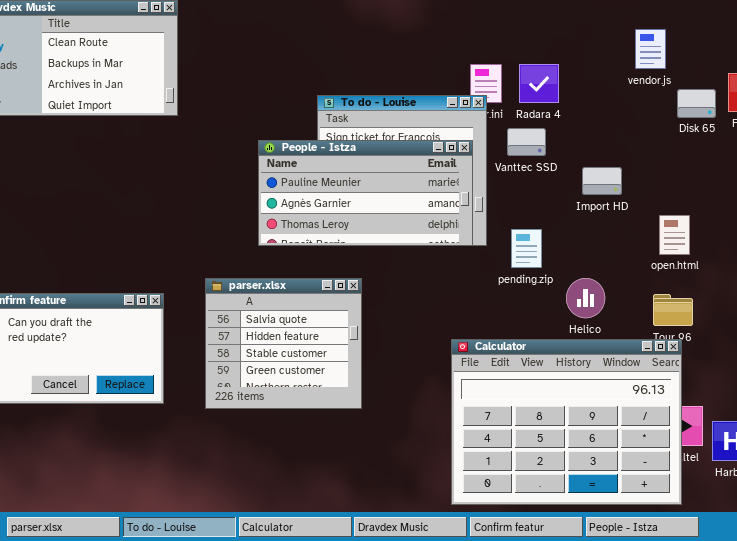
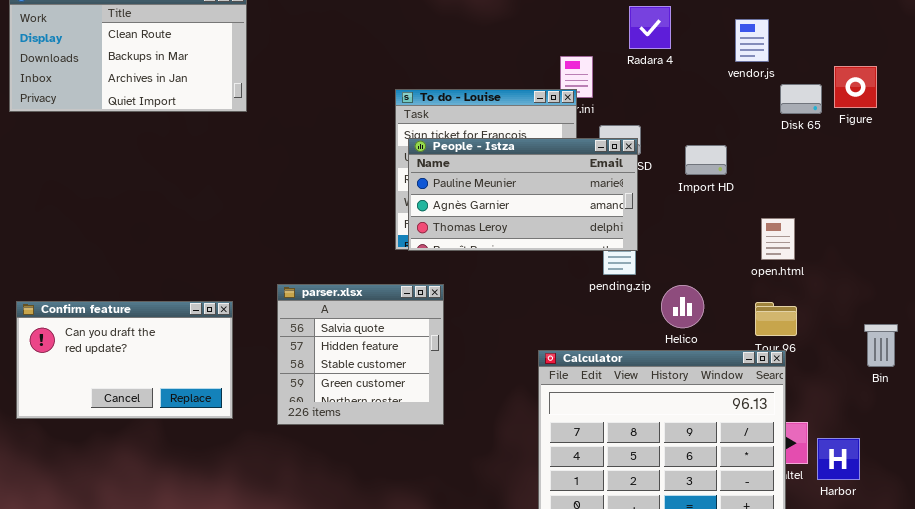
Radara 4: [519,64,559,103] -> [629,6,671,49], moved
People - Istza: [258,140,473,246] -> [408,138,638,251], moved
Import HD: [582,167,622,195] -> [685,145,727,175], moved

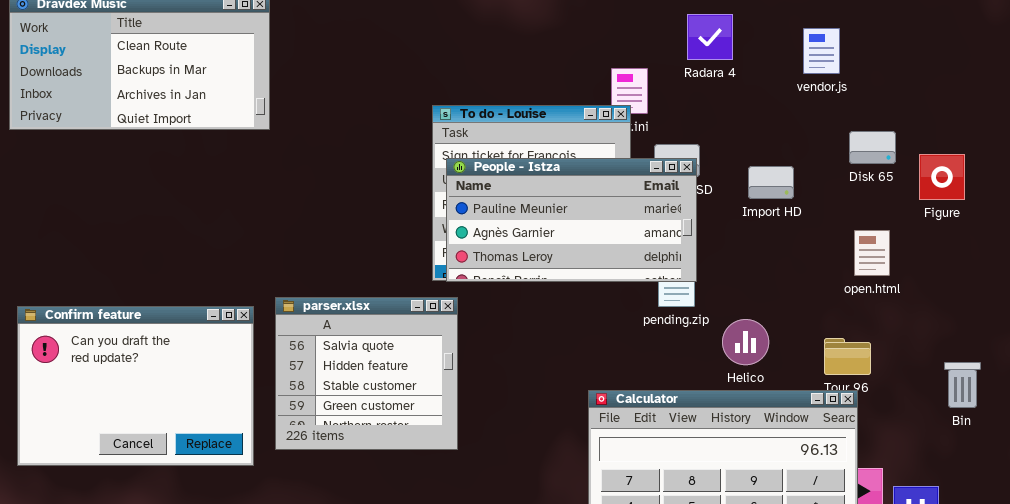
Figure: [834,66,877,108] -> [919,154,965,200], moved
Disk 65: [780,84,822,114] -> [849,131,896,164], moved
open.html: [761,218,795,260] -> [854,230,890,276], moved
parser.xlsx: [277,284,444,425] -> [275,297,458,450], moved
Confirm feature: [16,301,233,419] -> [17,306,254,466], resized

